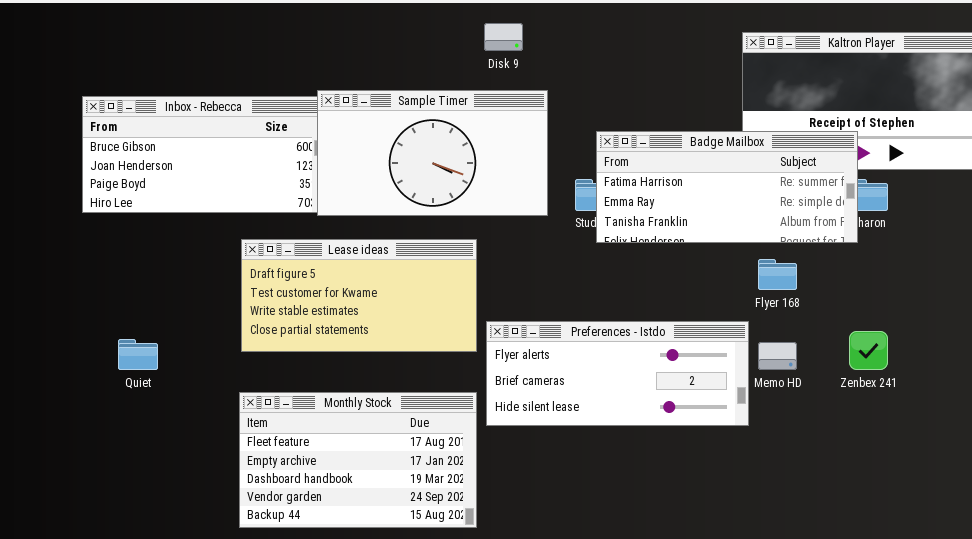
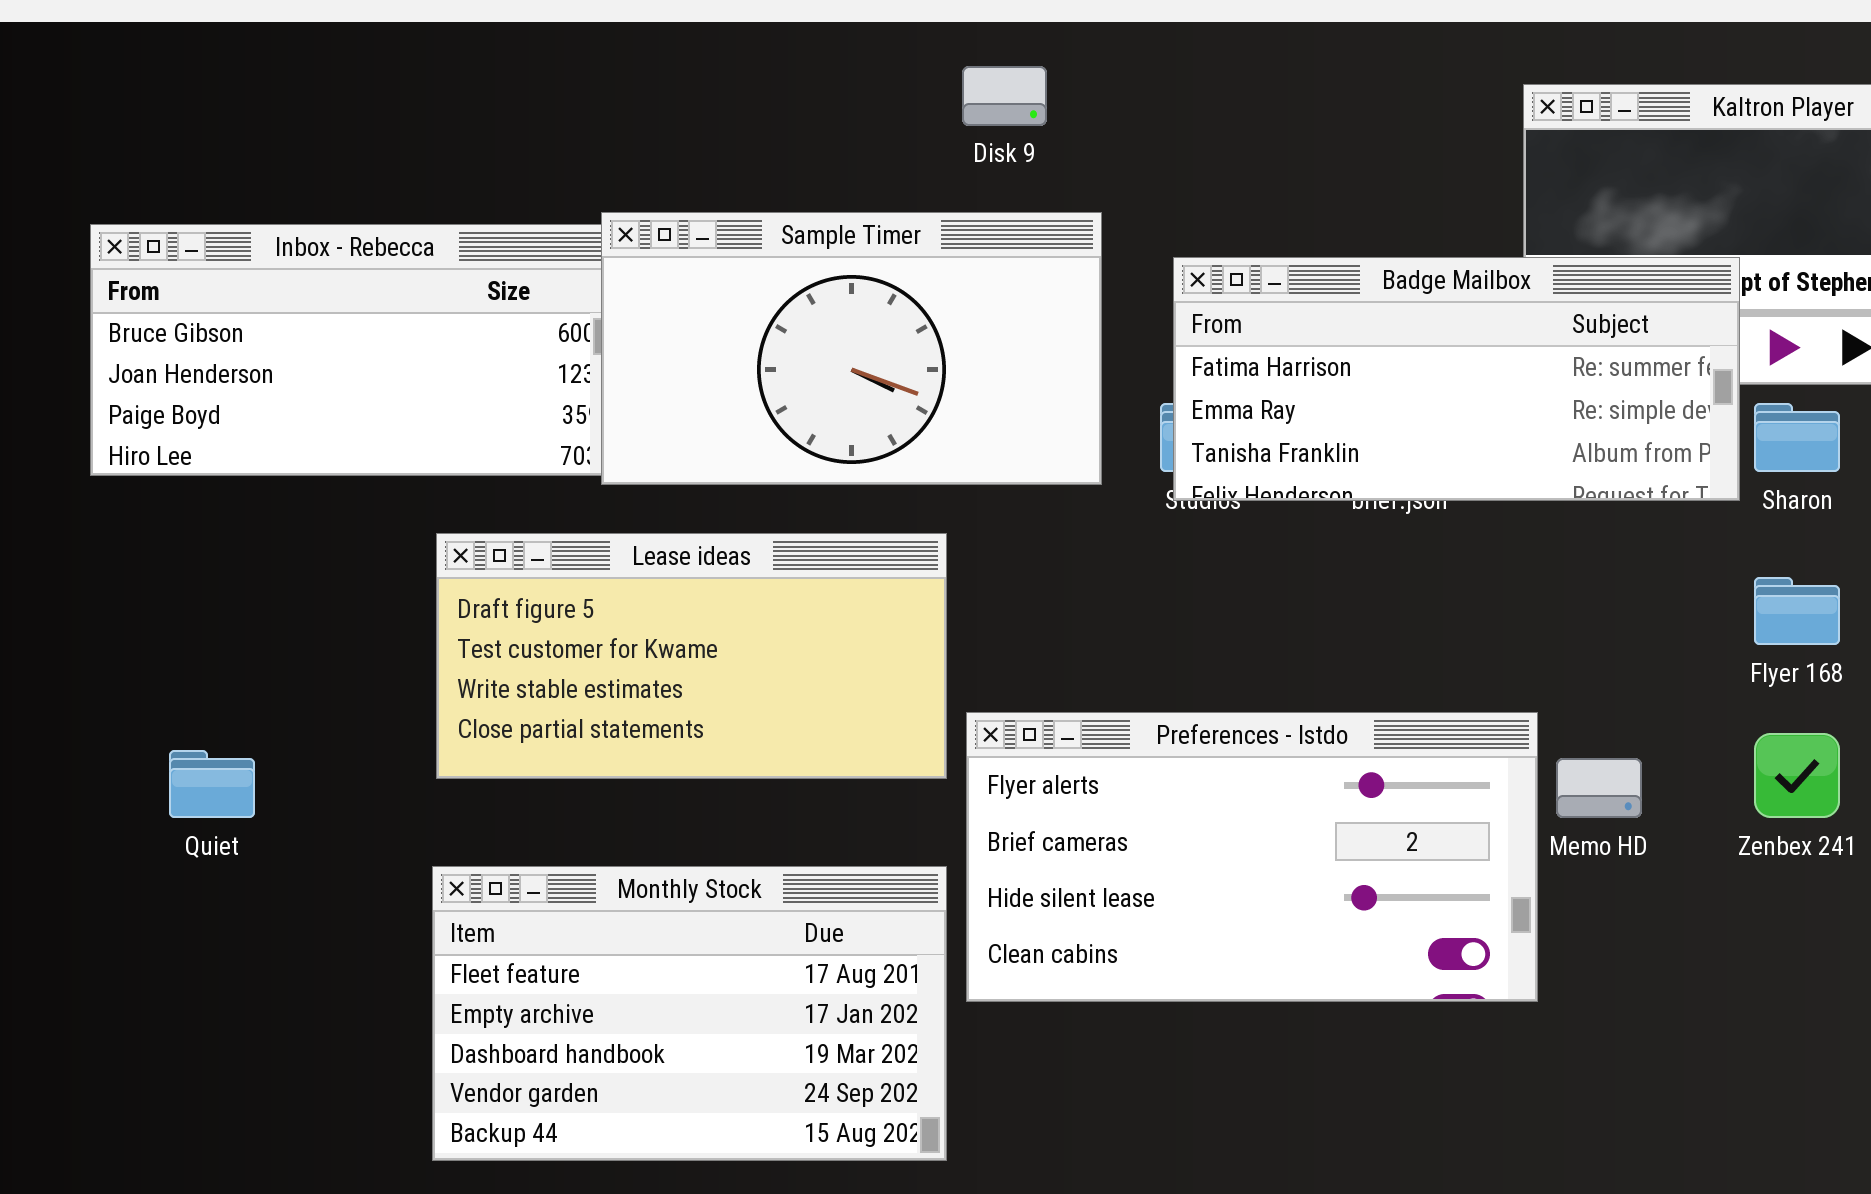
Badge Mailbox: [596,131,858,243] -> [1173,257,1740,501], moved
Flyer 168: [758,259,797,290] -> [1754,577,1840,645], moved
Preferences - Istdo: [486,321,749,426] -> [966,712,1538,1002], resized

